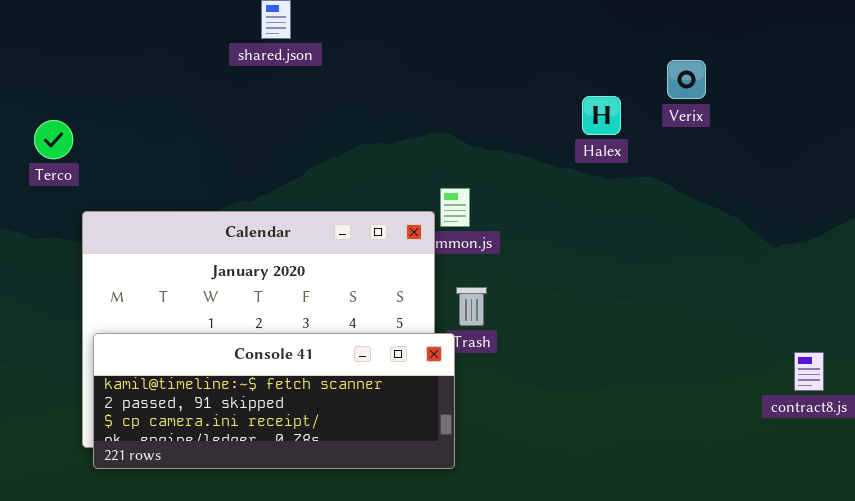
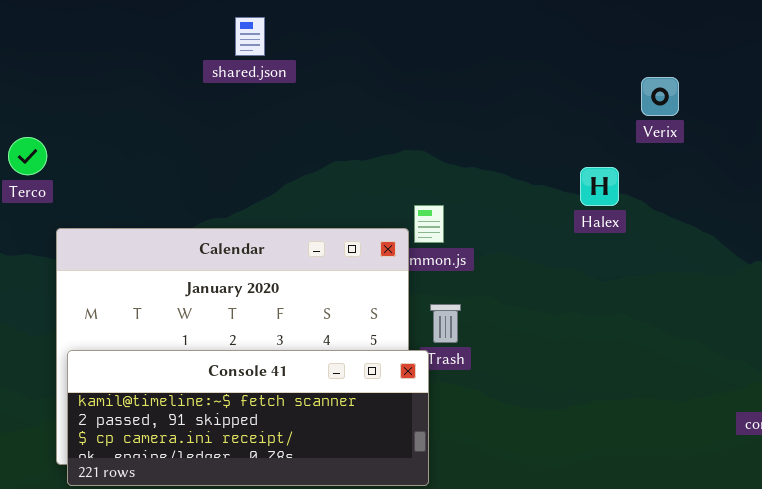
Halex: [582,96,621,135] -> [580,167,619,206], moved

